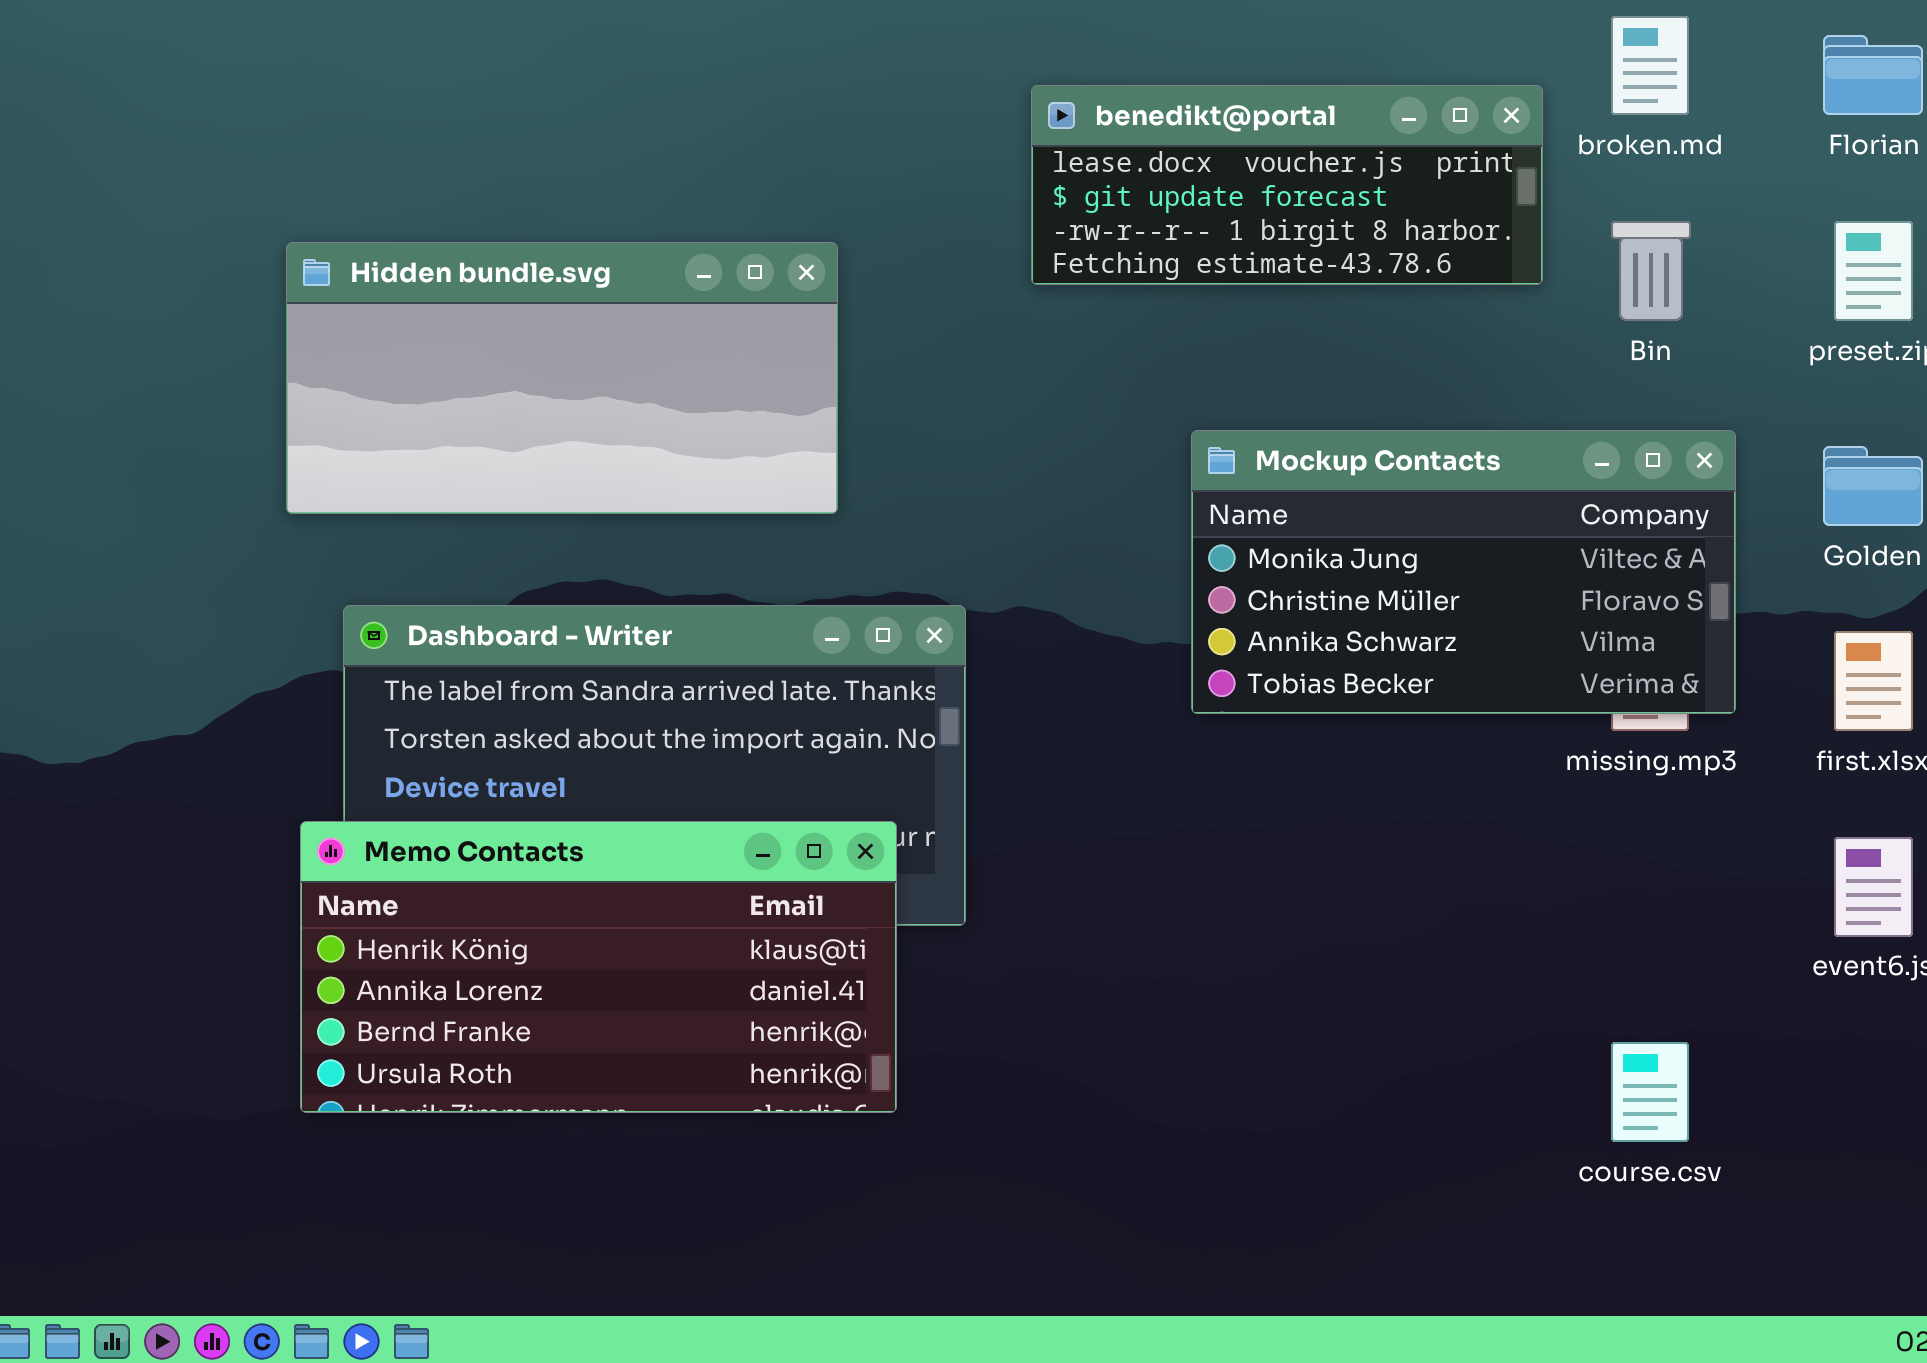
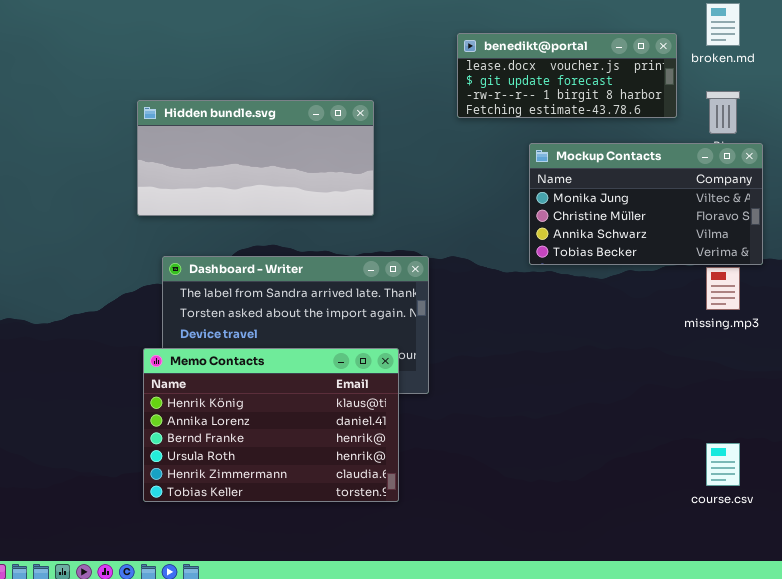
Mockup Contacts: [1191,430,1736,714] -> [529,143,763,265], moved
Memo Contacts: [300,821,897,1113] -> [143,348,399,502], resized

